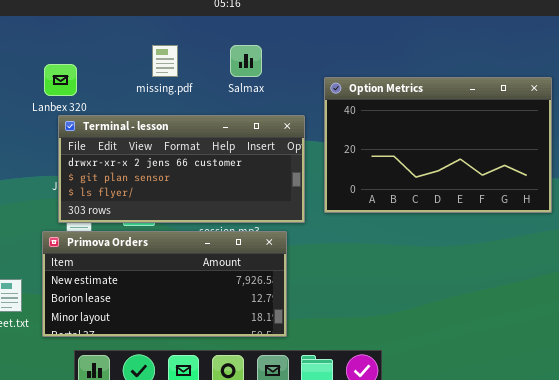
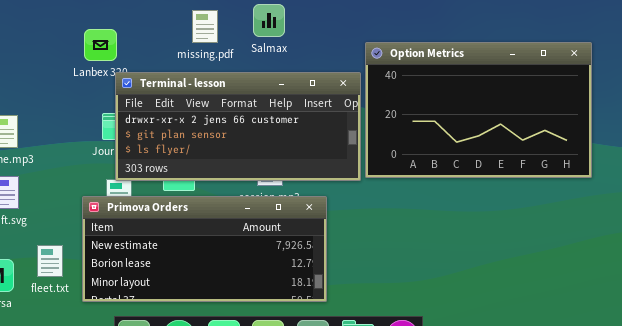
Salmax: [230,45,262,77] -> [253,4,285,37], moved
Terminal - lesson: [58,115,305,223] -> [115,72,361,181], moved

